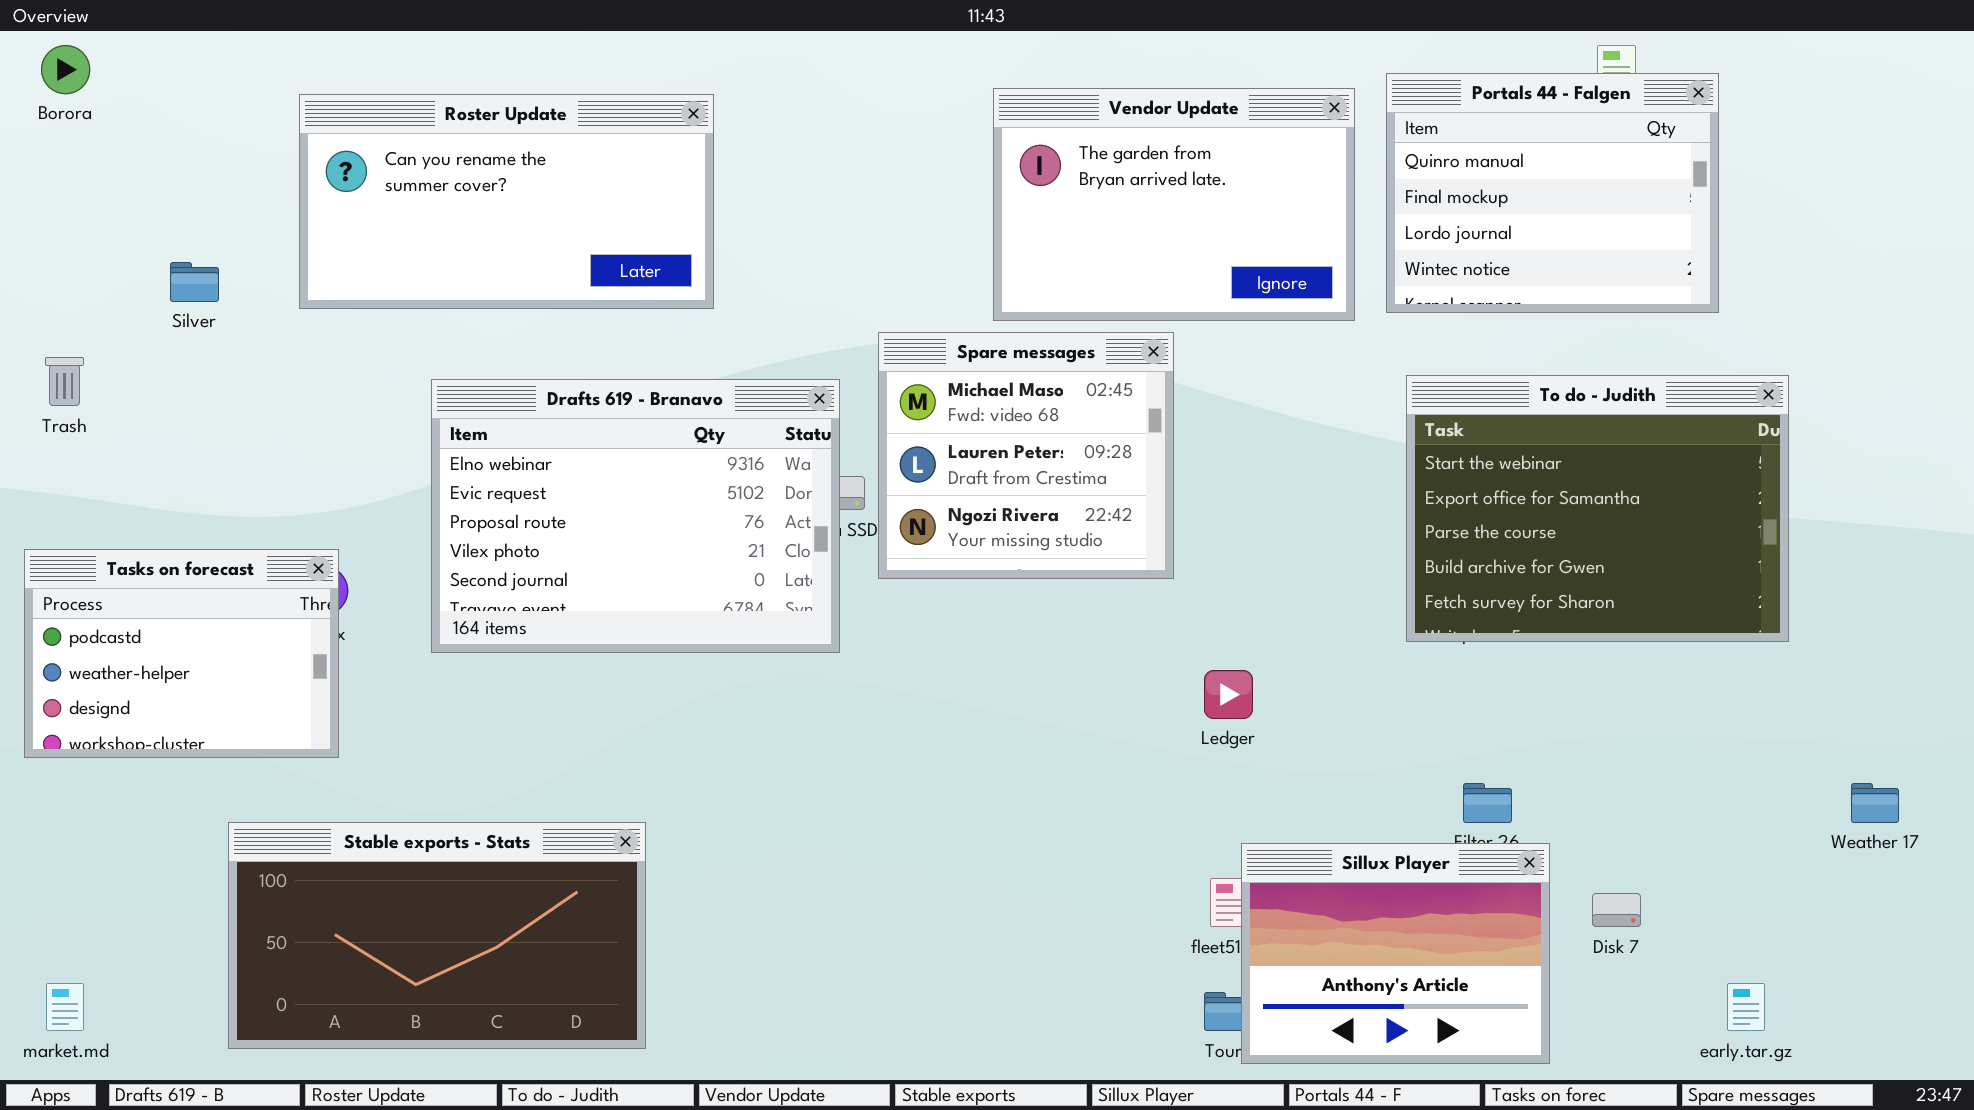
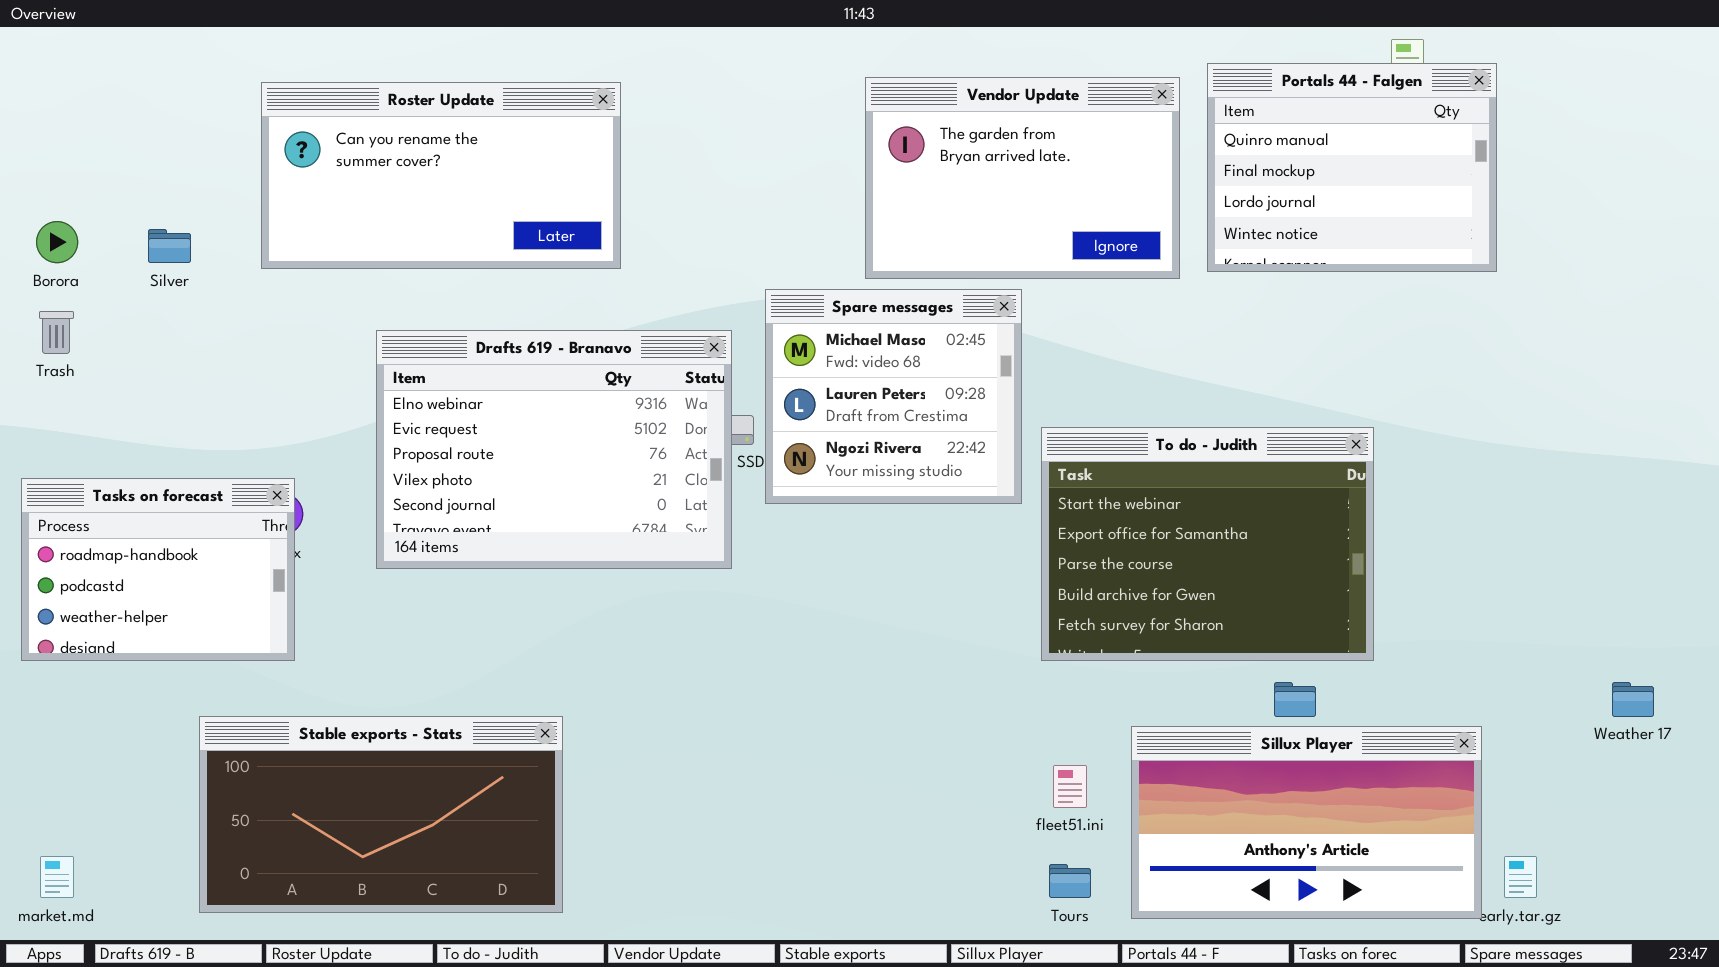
Borora: [41,45,90,94] -> [36,221,78,263], moved
To do - Judith: [1406,375,1789,642] -> [1041,427,1374,661], moved
Tasks on forecast: [24,549,339,758] -> [21,478,295,661], scrolled up 1 row
Sillux Player: [1241,843,1550,1064] -> [1131,726,1482,919], moved, resized

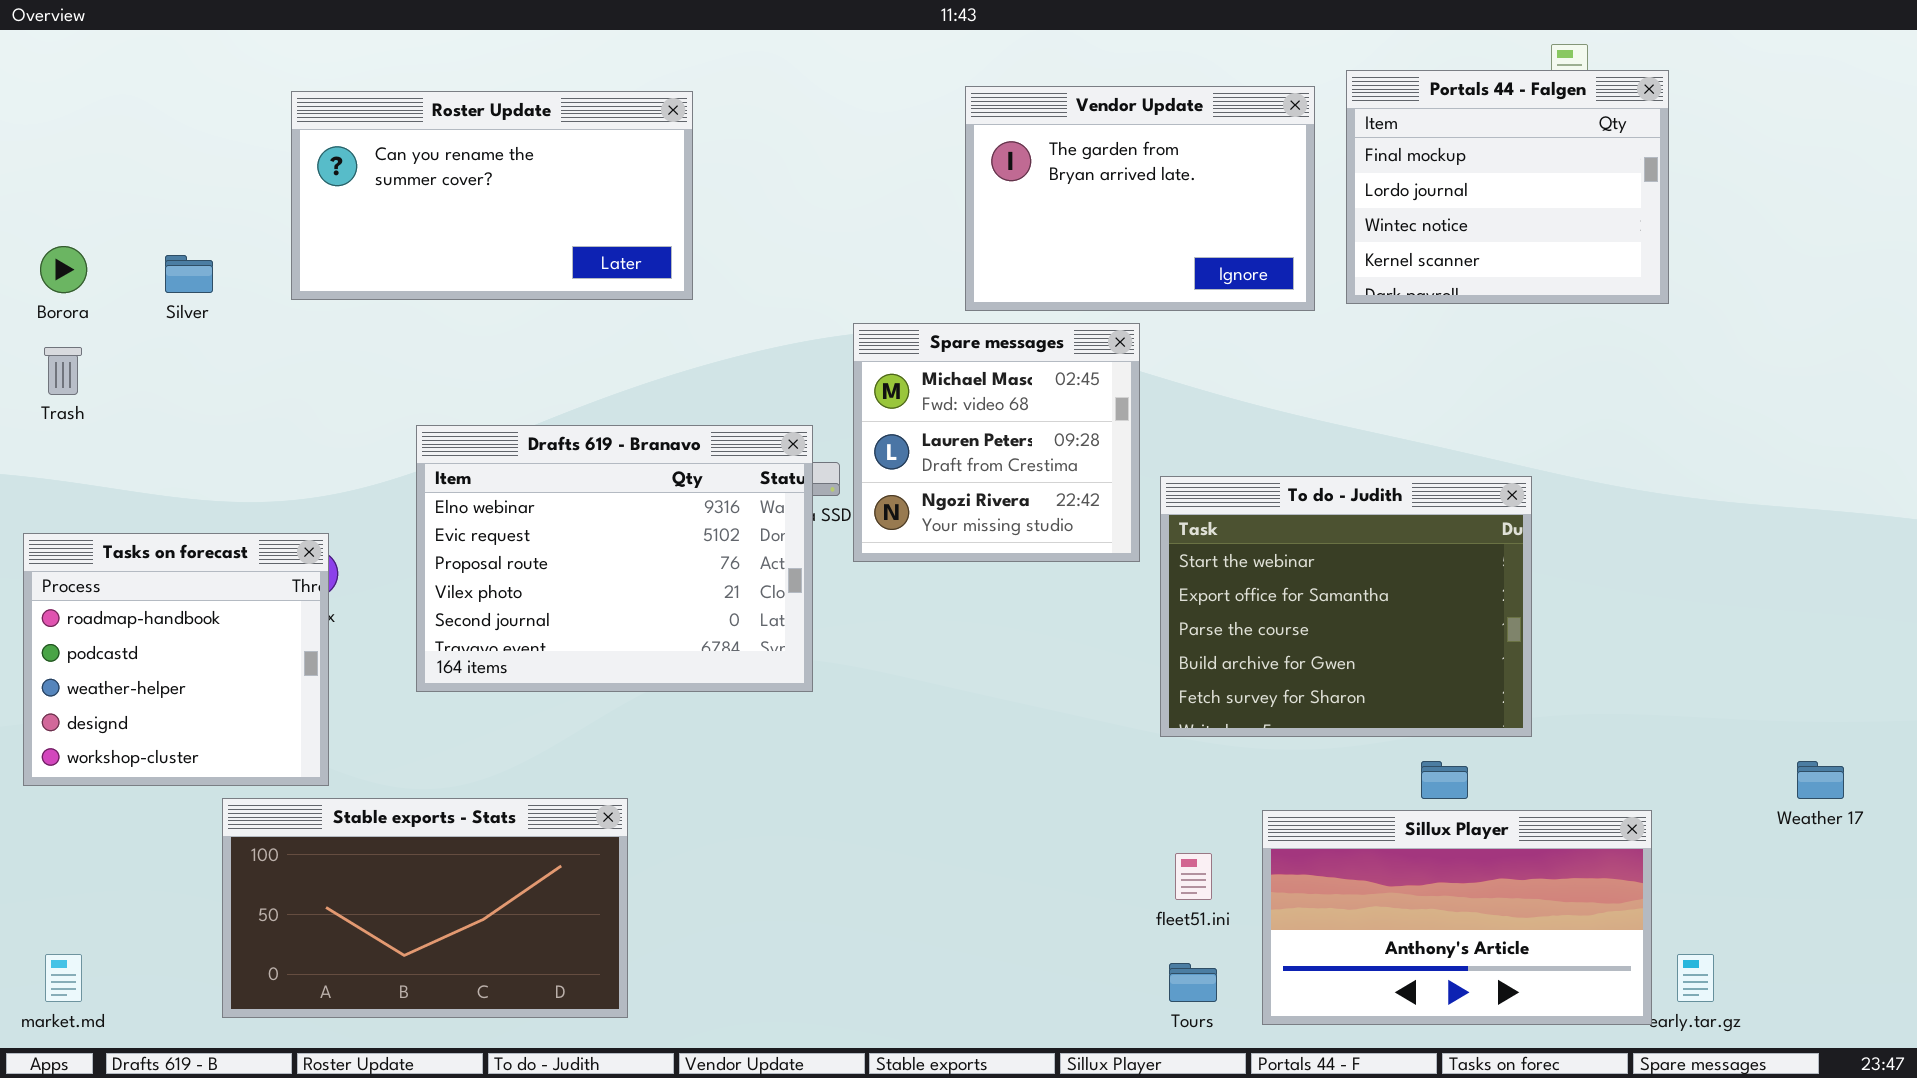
Portals 44 - Falgen: [1207,63,1497,272] -> [1346,70,1669,304], scrolled down 1 row
Drafts 619 - Branavo: [376,330,732,569] -> [416,425,813,692], moved
Tasks on forecast: [21,478,295,661] -> [23,533,329,786], resized

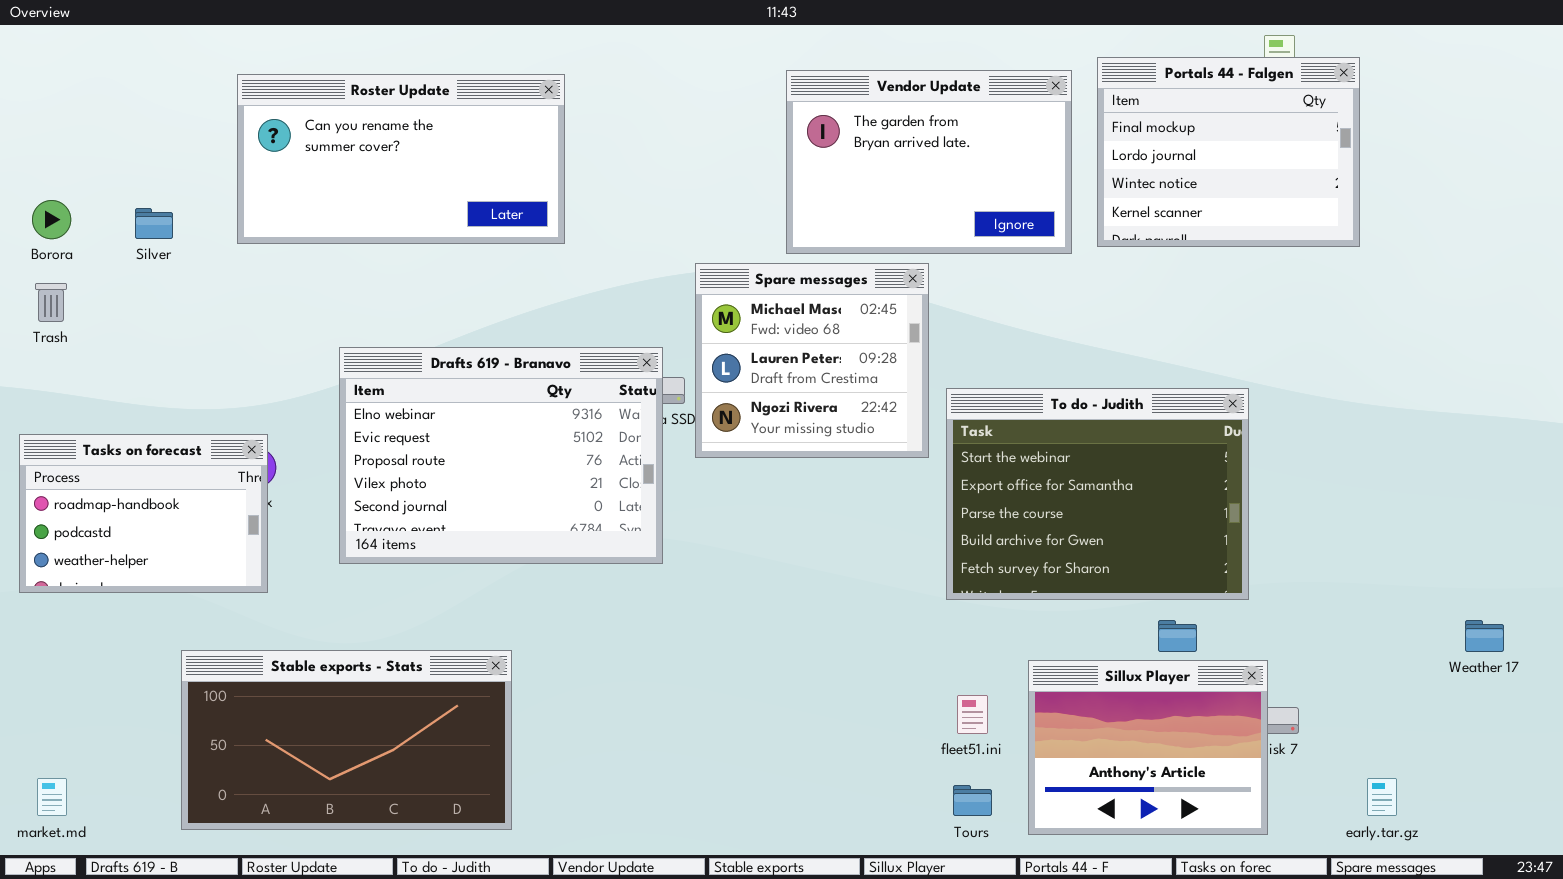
Tasks on forecast: [23,533,329,786] -> [19,434,268,593], resized
Sillux Player: [1262,810,1652,1025] -> [1028,660,1268,835], resized

